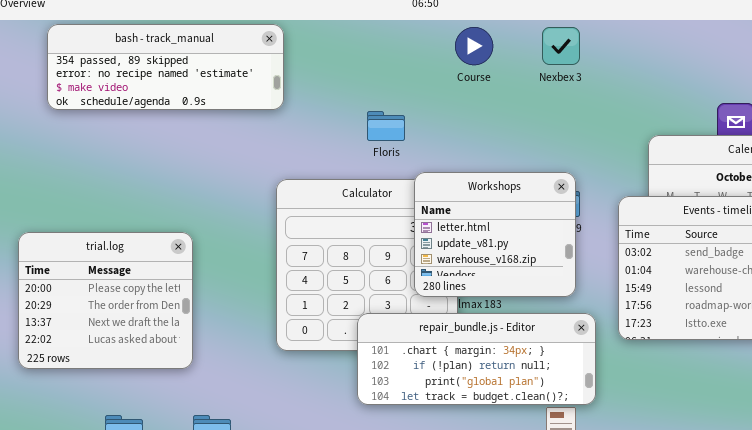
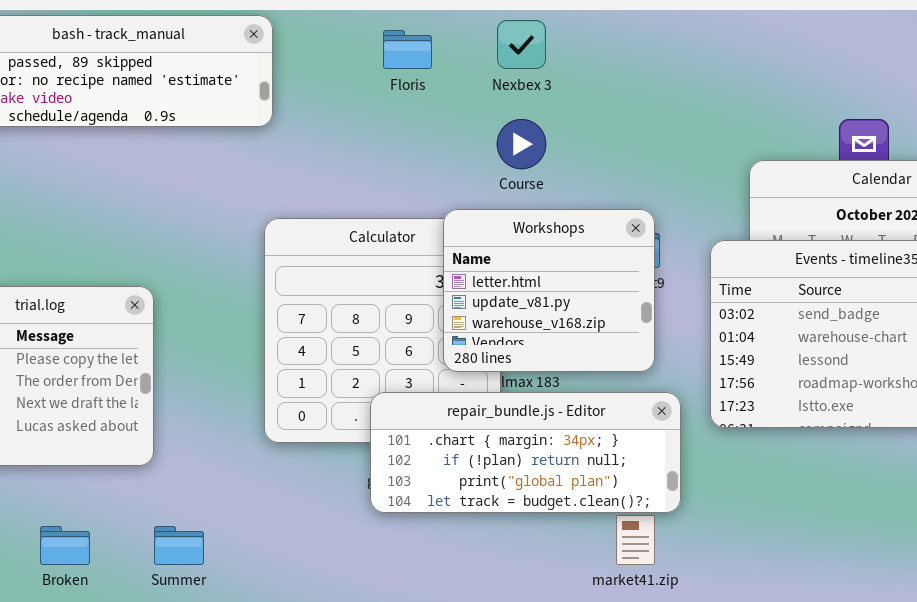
Course: [455,27,493,65] -> [497,119,546,169], moved
Nexbex 3: [542,27,580,65] -> [497,20,546,69], moved
Floris: [367,111,405,141] -> [383,30,432,69], moved

